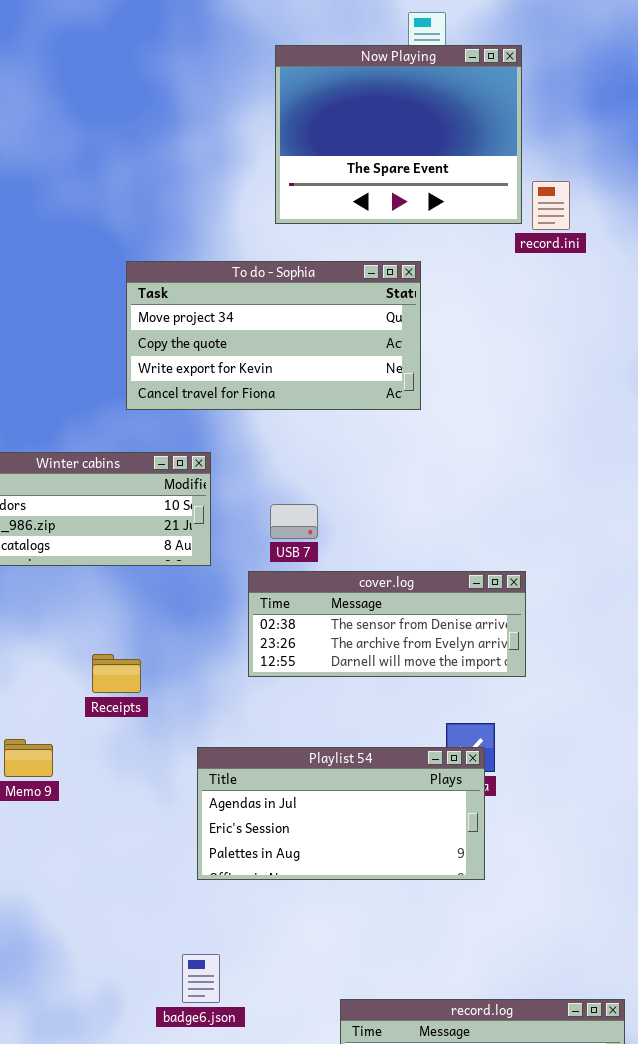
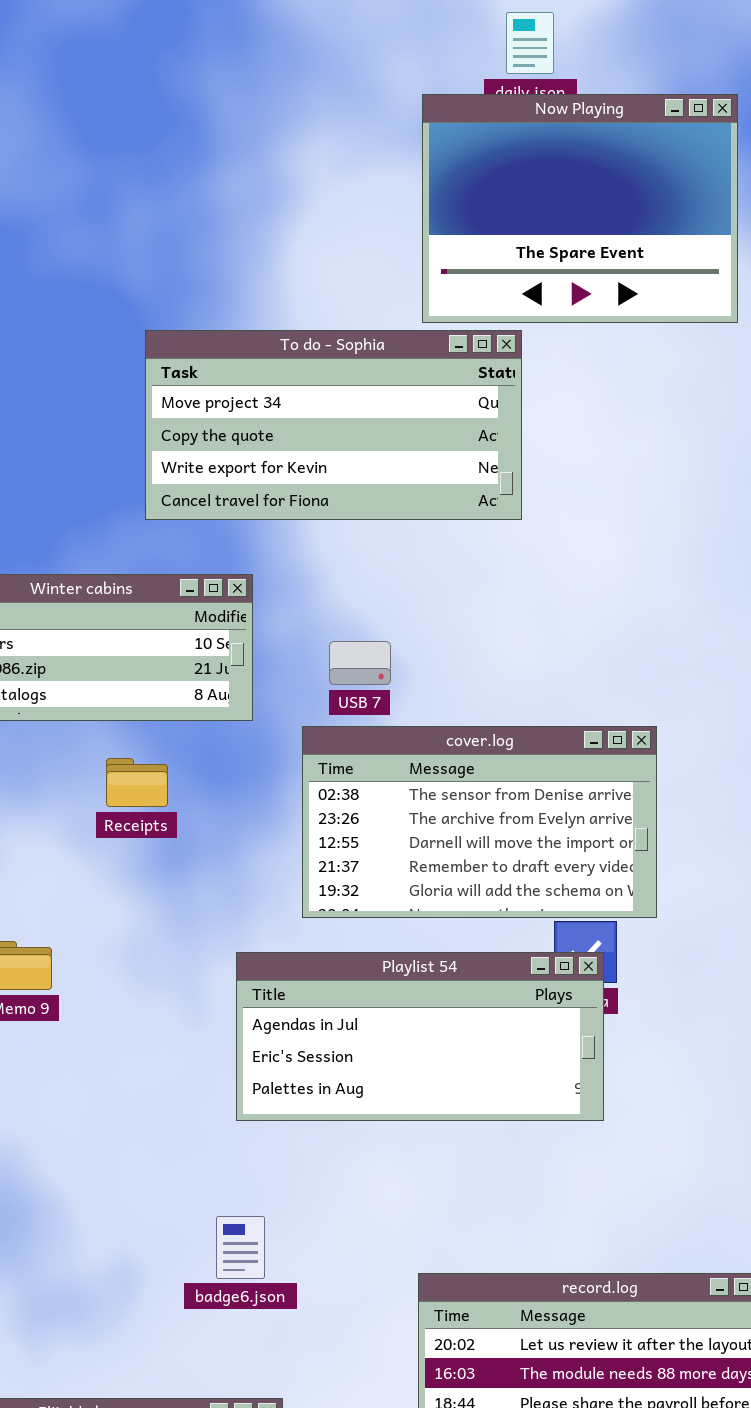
Now Playing: [275,45,522,224] -> [422,94,738,323], moved
cover.log: [248,571,526,677] -> [302,726,657,918], resized
Receipts: [92,654,141,693] -> [106,758,168,807], moved

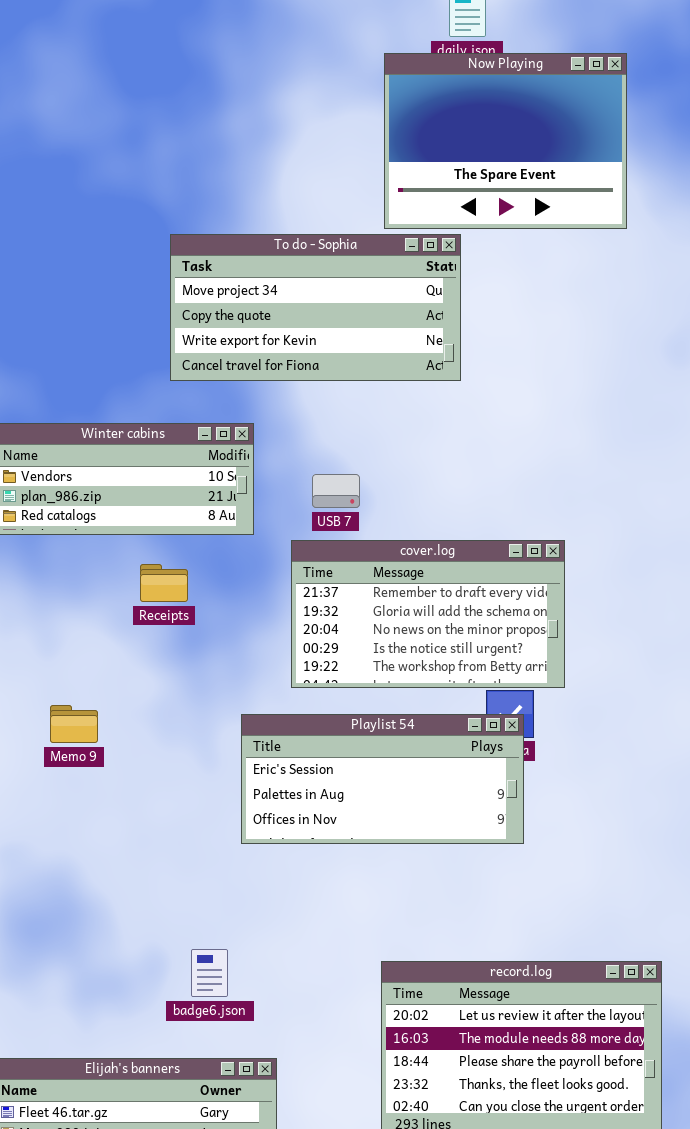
cover.log: [302,726,657,918] -> [291,540,565,688], scrolled down 3 rows
Playlist 54: [236,952,604,1121] -> [241,714,524,844], scrolled down 1 row
badge6.json: [216,1216,265,1279] -> [191,949,228,997], moved

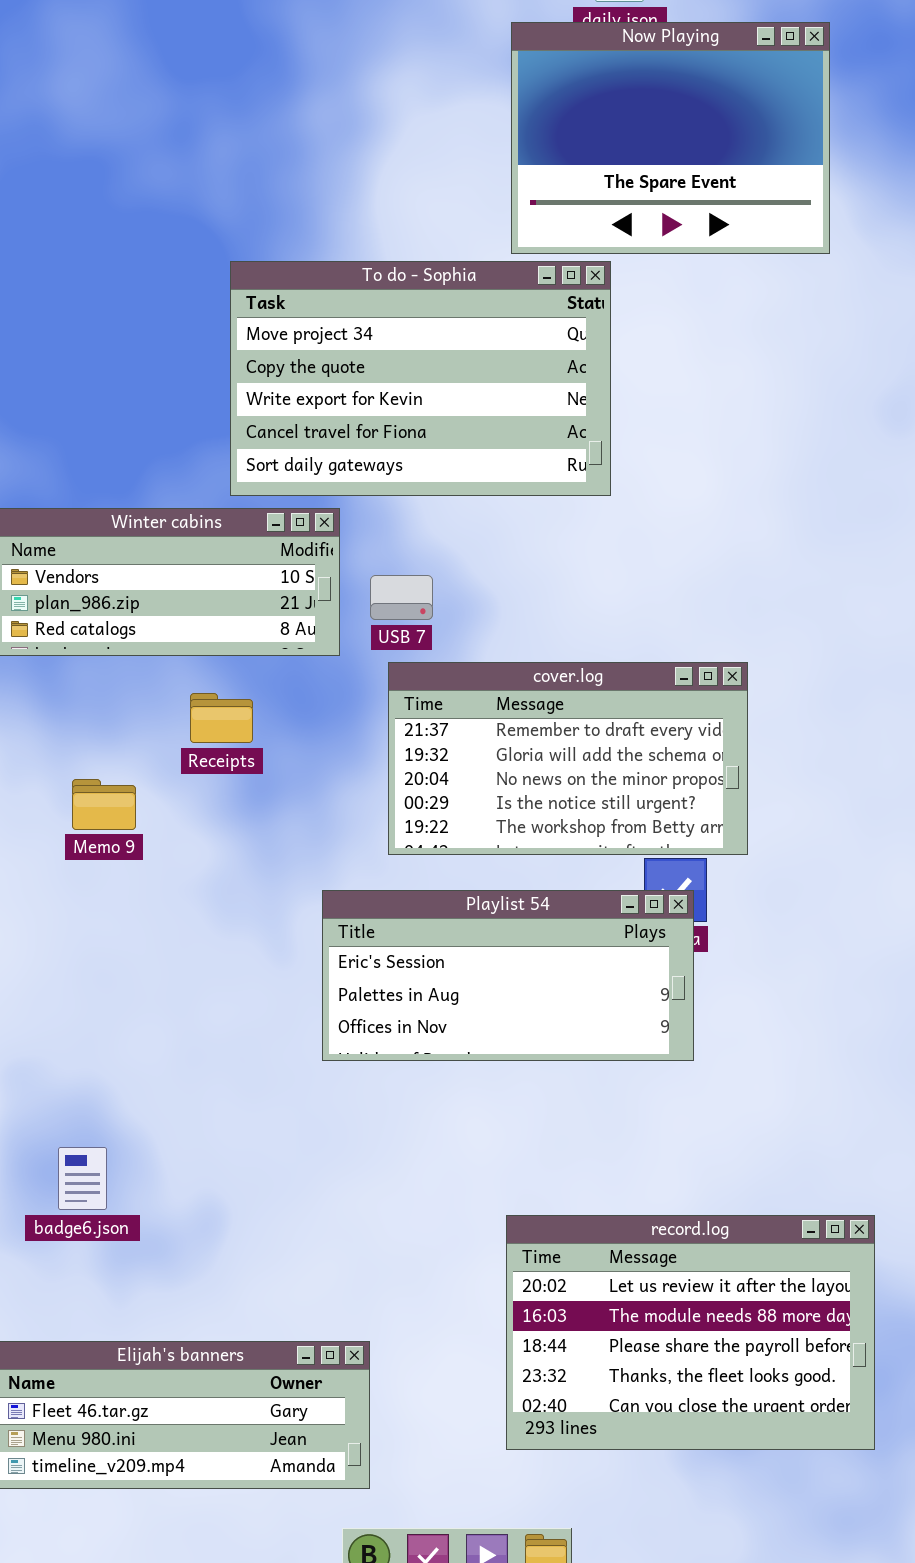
To do - Sophia: [170,234,461,381] -> [230,261,611,496], resized
USB 7: [312,474,360,508] -> [370,575,433,620], moved
Memo 9: [50,705,98,743] -> [72,779,136,830], moved
badge6.json: [191,949,228,997] -> [58,1147,107,1210], moved

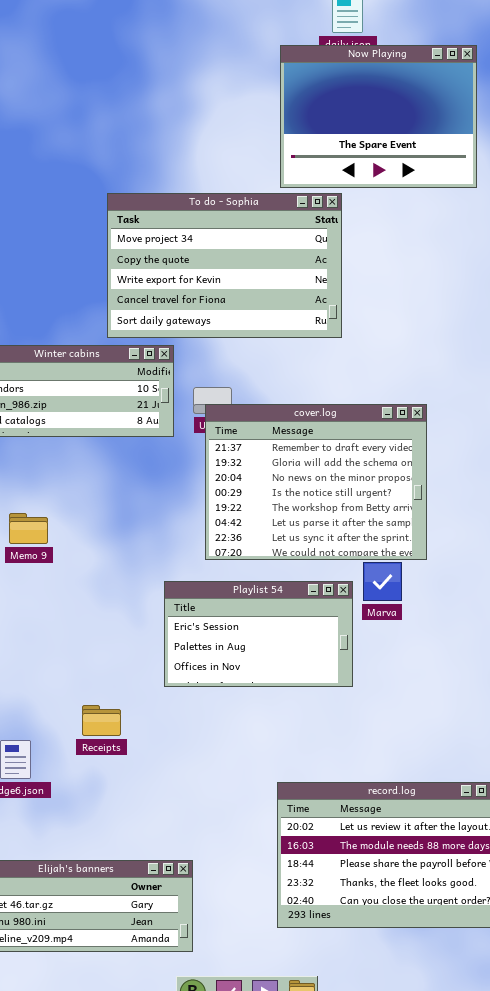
cover.log: [388,662,748,855] -> [205,404,427,560], resized
Receipts: [190,693,253,743] -> [82,705,121,736], moved
Playlist 54: [322,890,694,1061] -> [164,581,353,687], resized

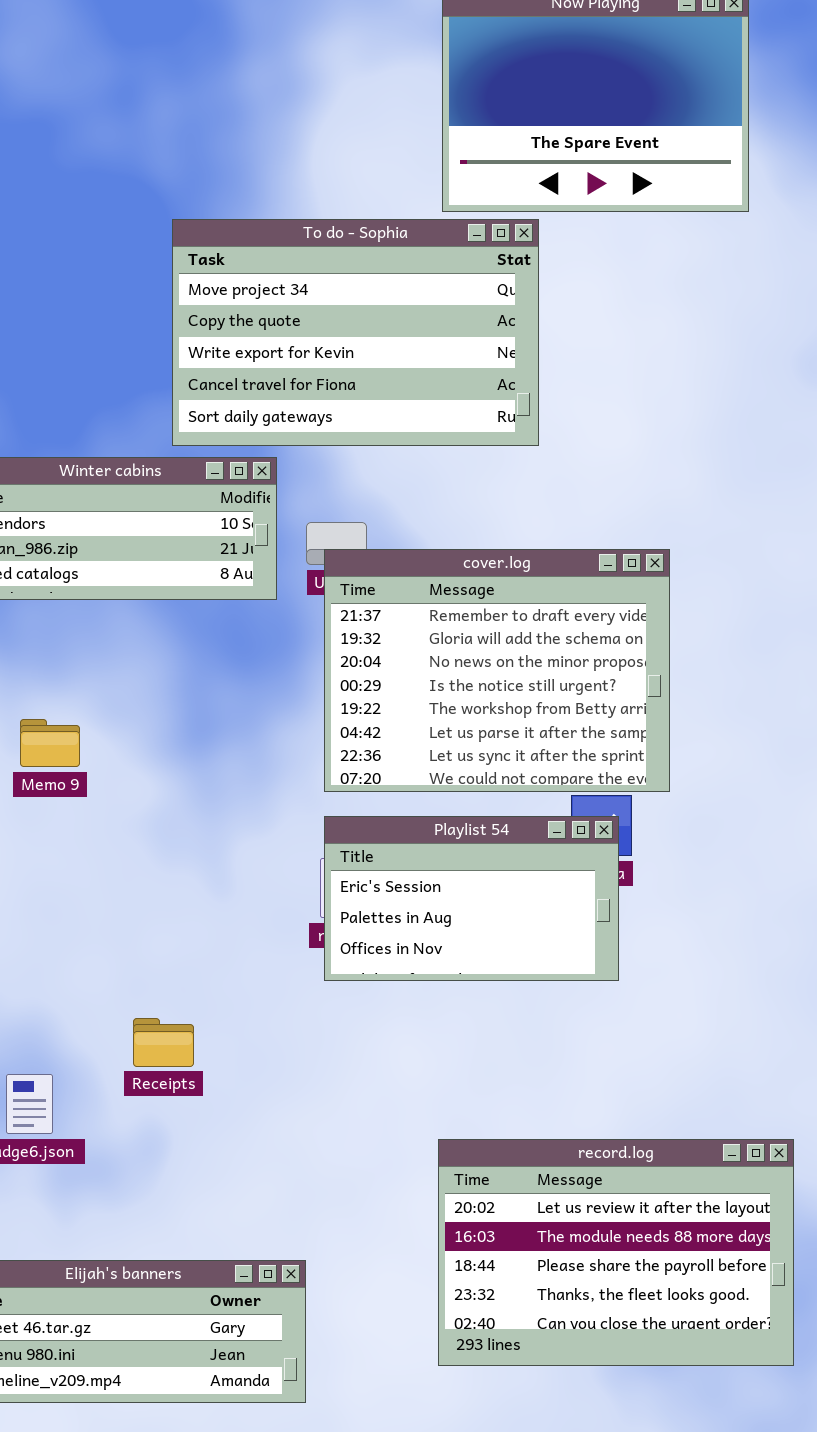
Playlist 54: [164,581,353,687] -> [324,816,619,981], moved

